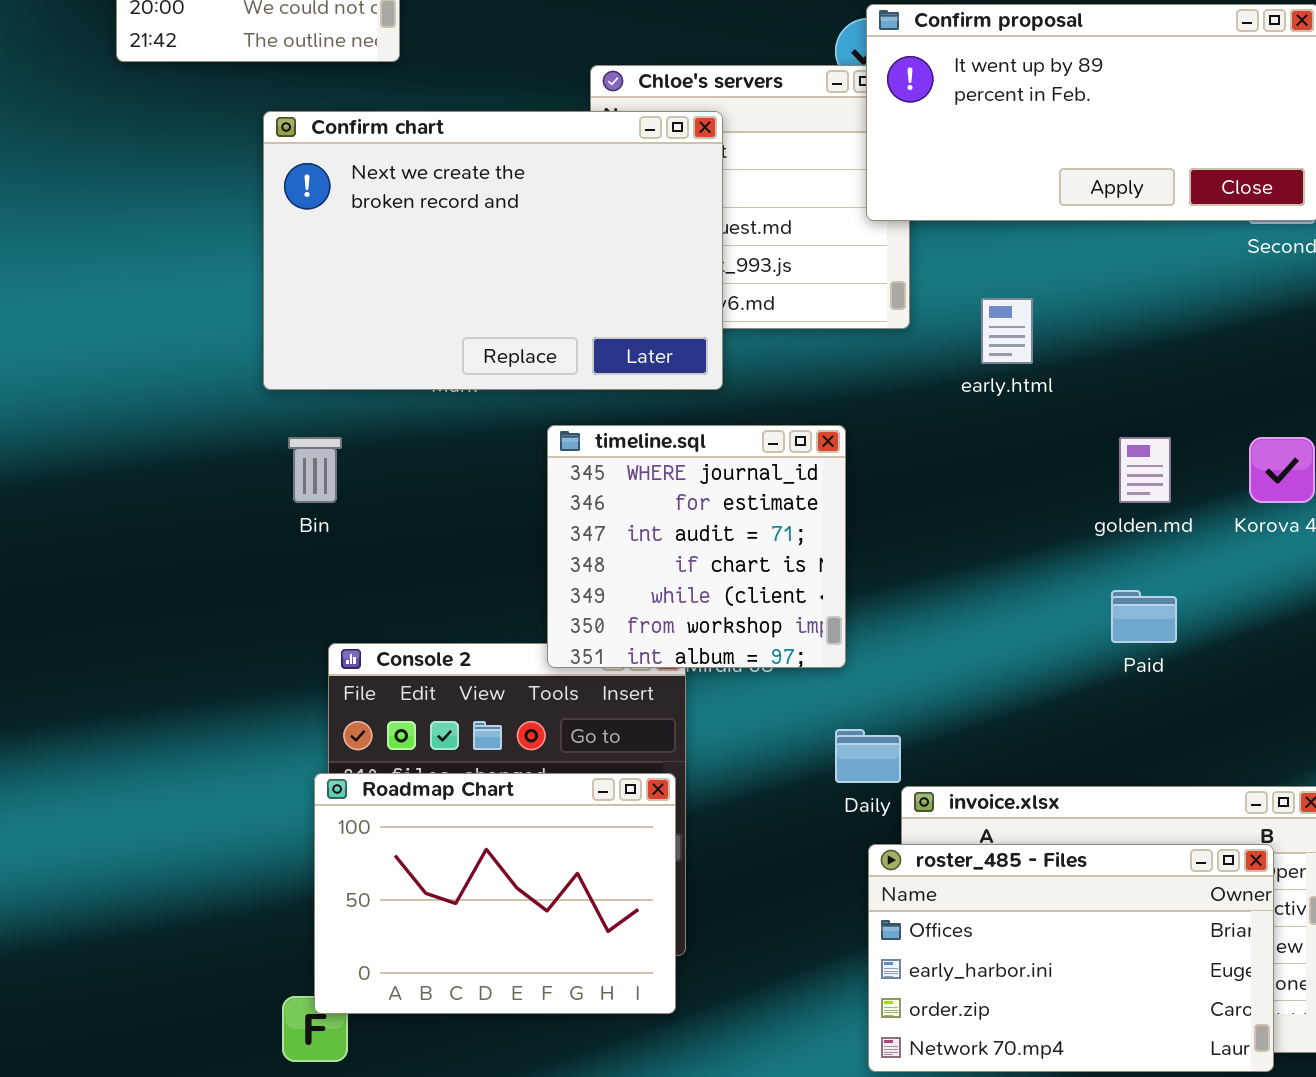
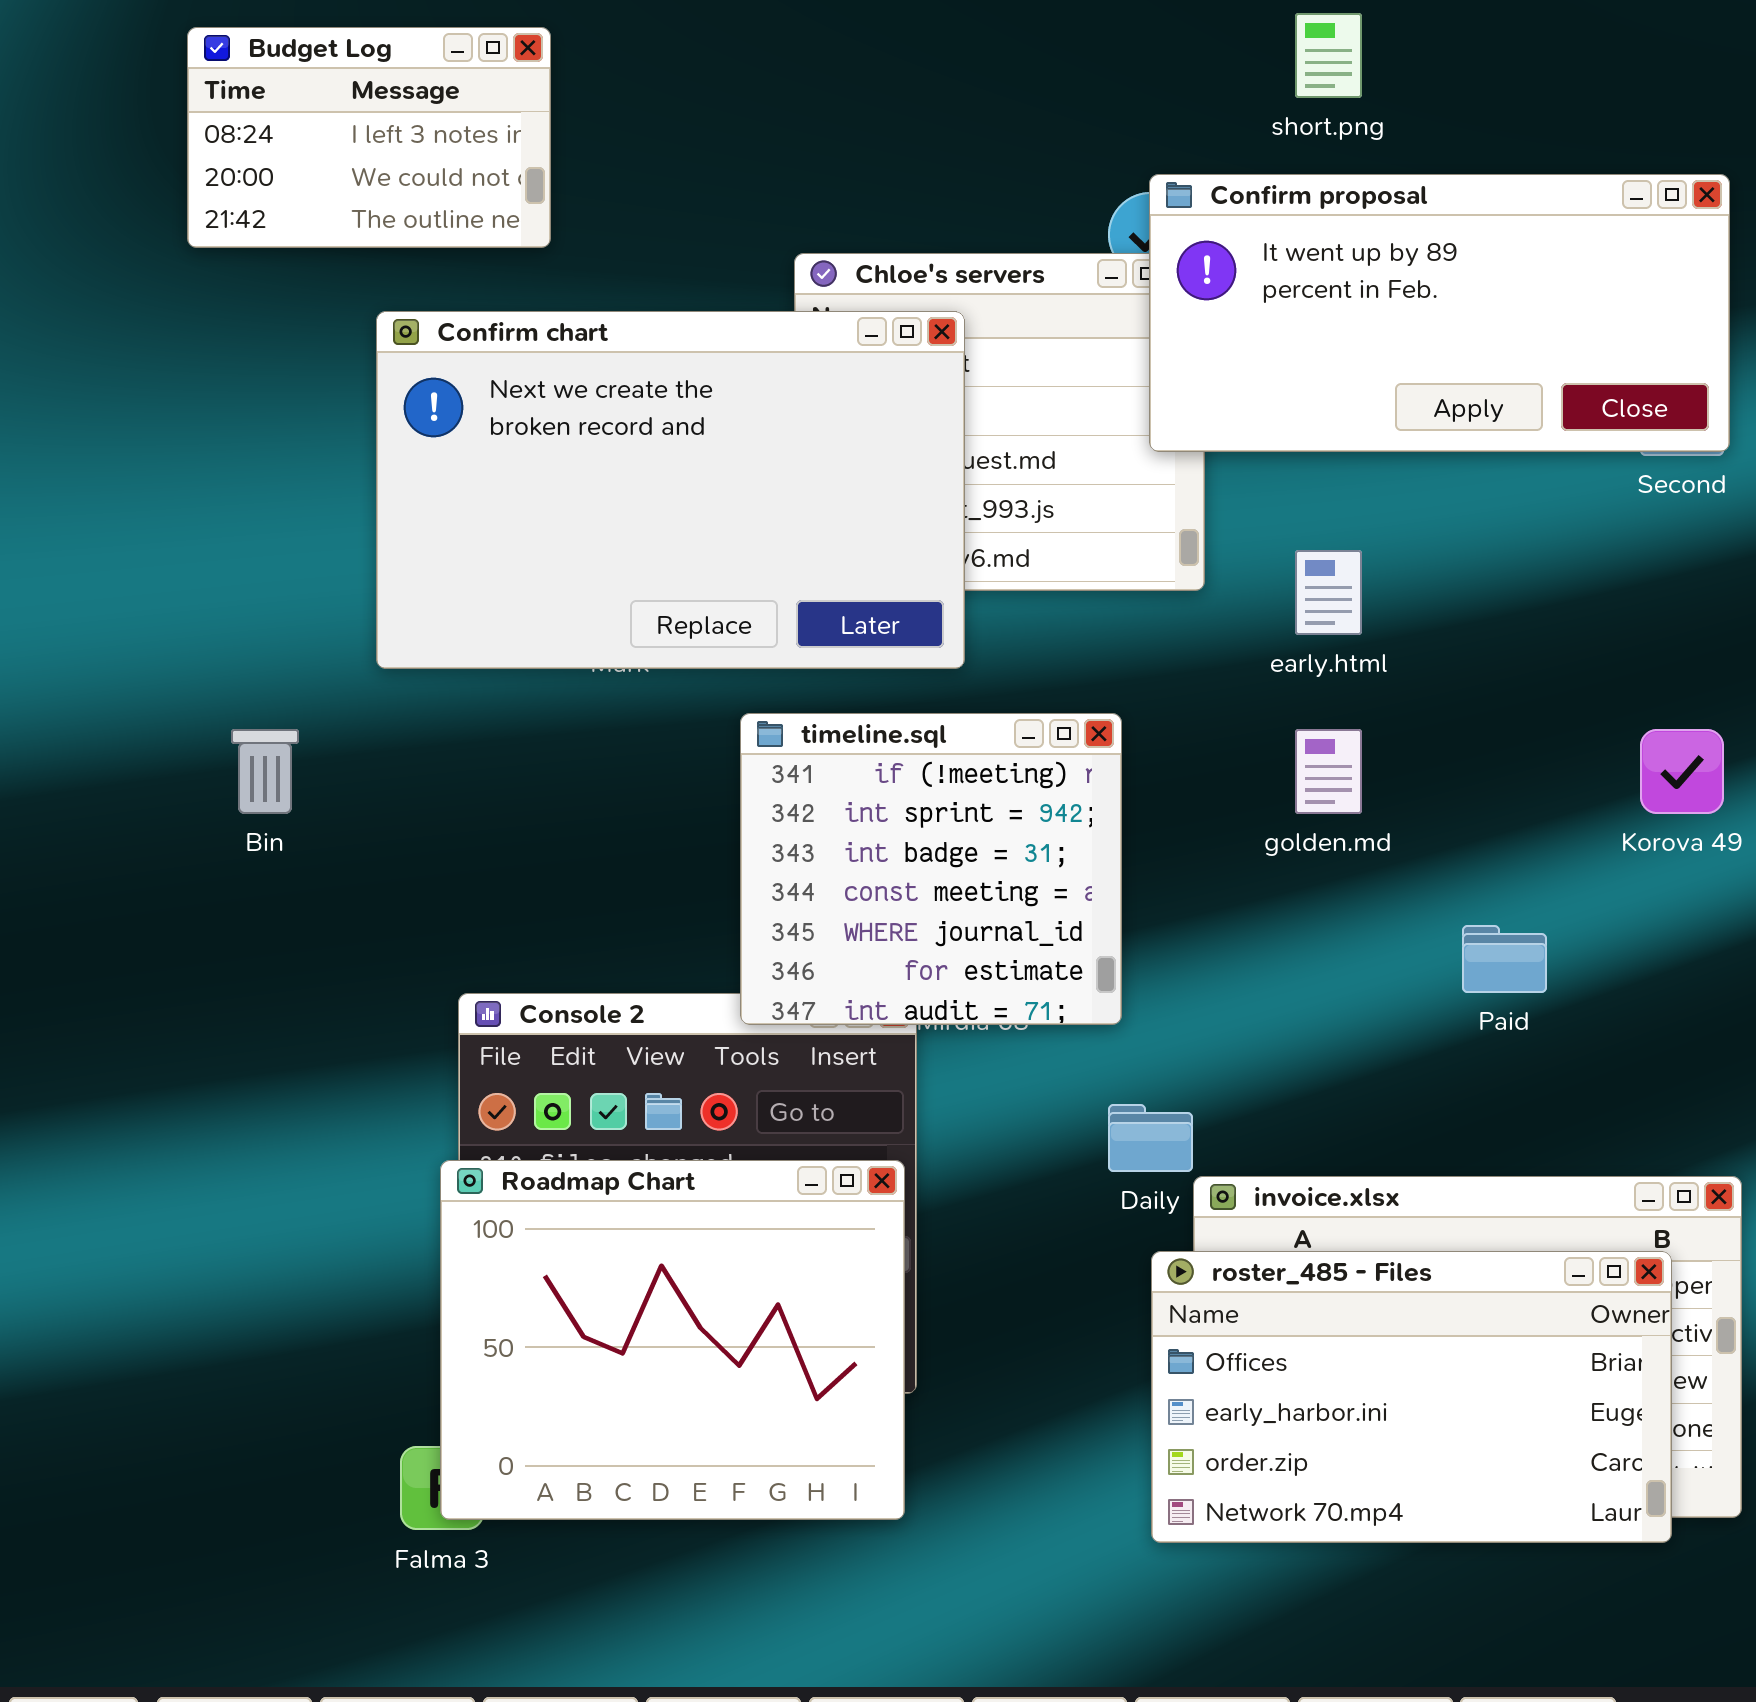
timeline.sql: [547,425,846,668] -> [740,713,1122,1025], scrolled up 4 rows
Bin: [288,437,342,503] -> [231,729,299,814], moved
golden.md: [1119,437,1171,503] -> [1295,729,1362,814], moved
Roadmap Chart: [314,773,676,1014] -> [440,1160,905,1520], resized

